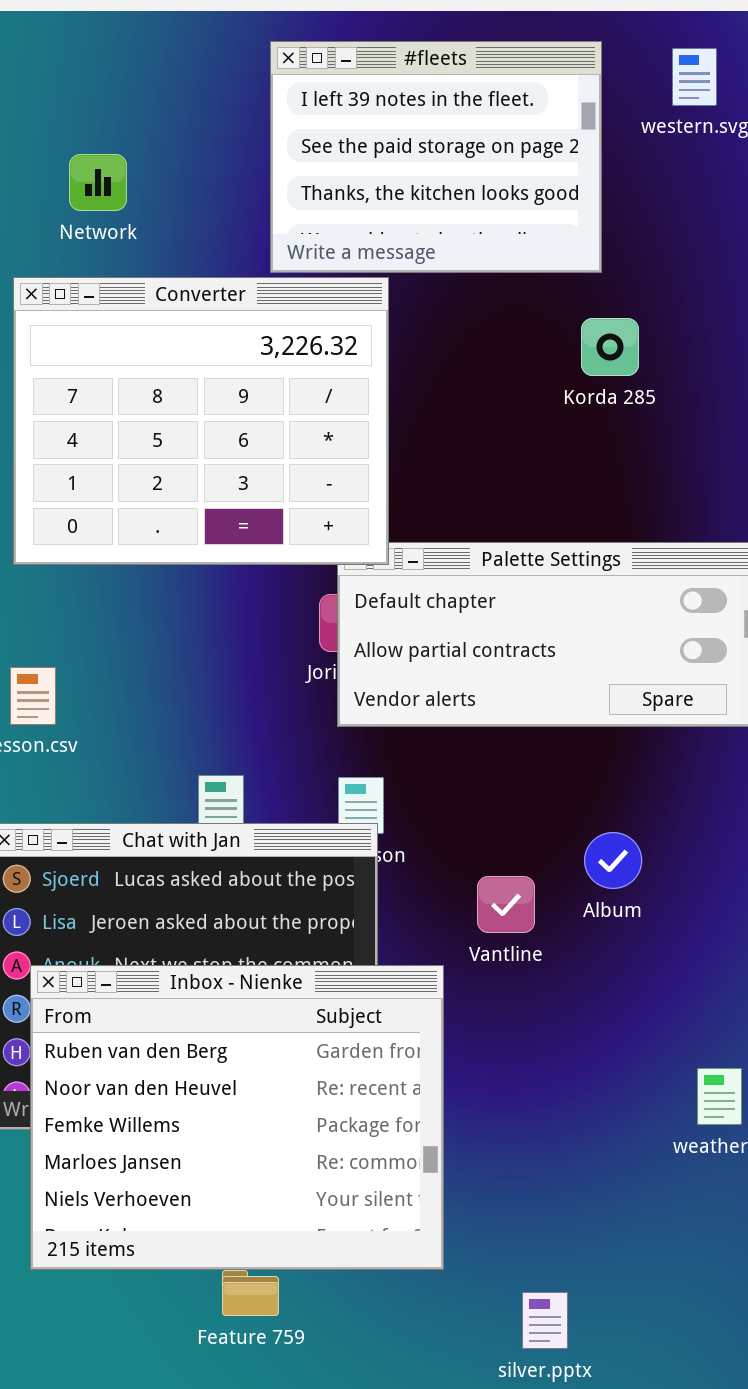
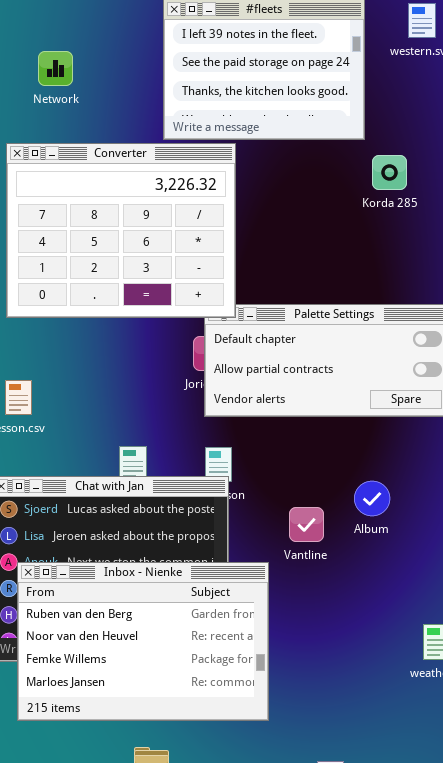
Network: [69,154,127,211] -> [38,51,73,86], moved
Korda 285: [581,318,639,376] -> [372,155,407,190], moved
Inbox - Nienke: [30,965,444,1270] -> [17,562,269,721], resized

